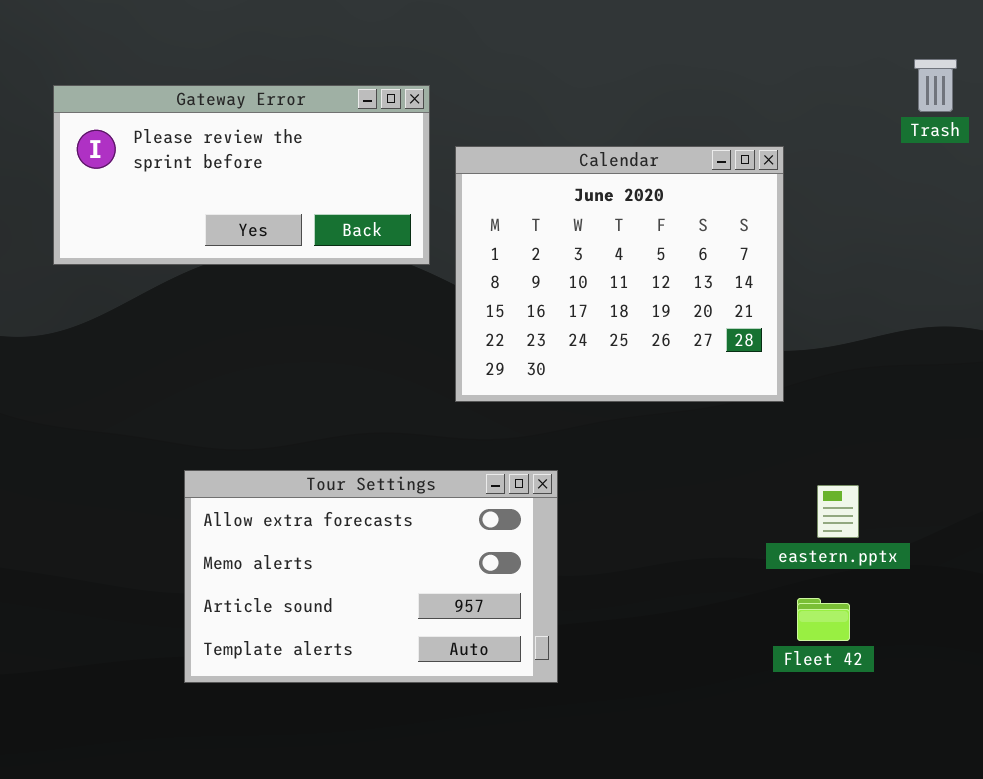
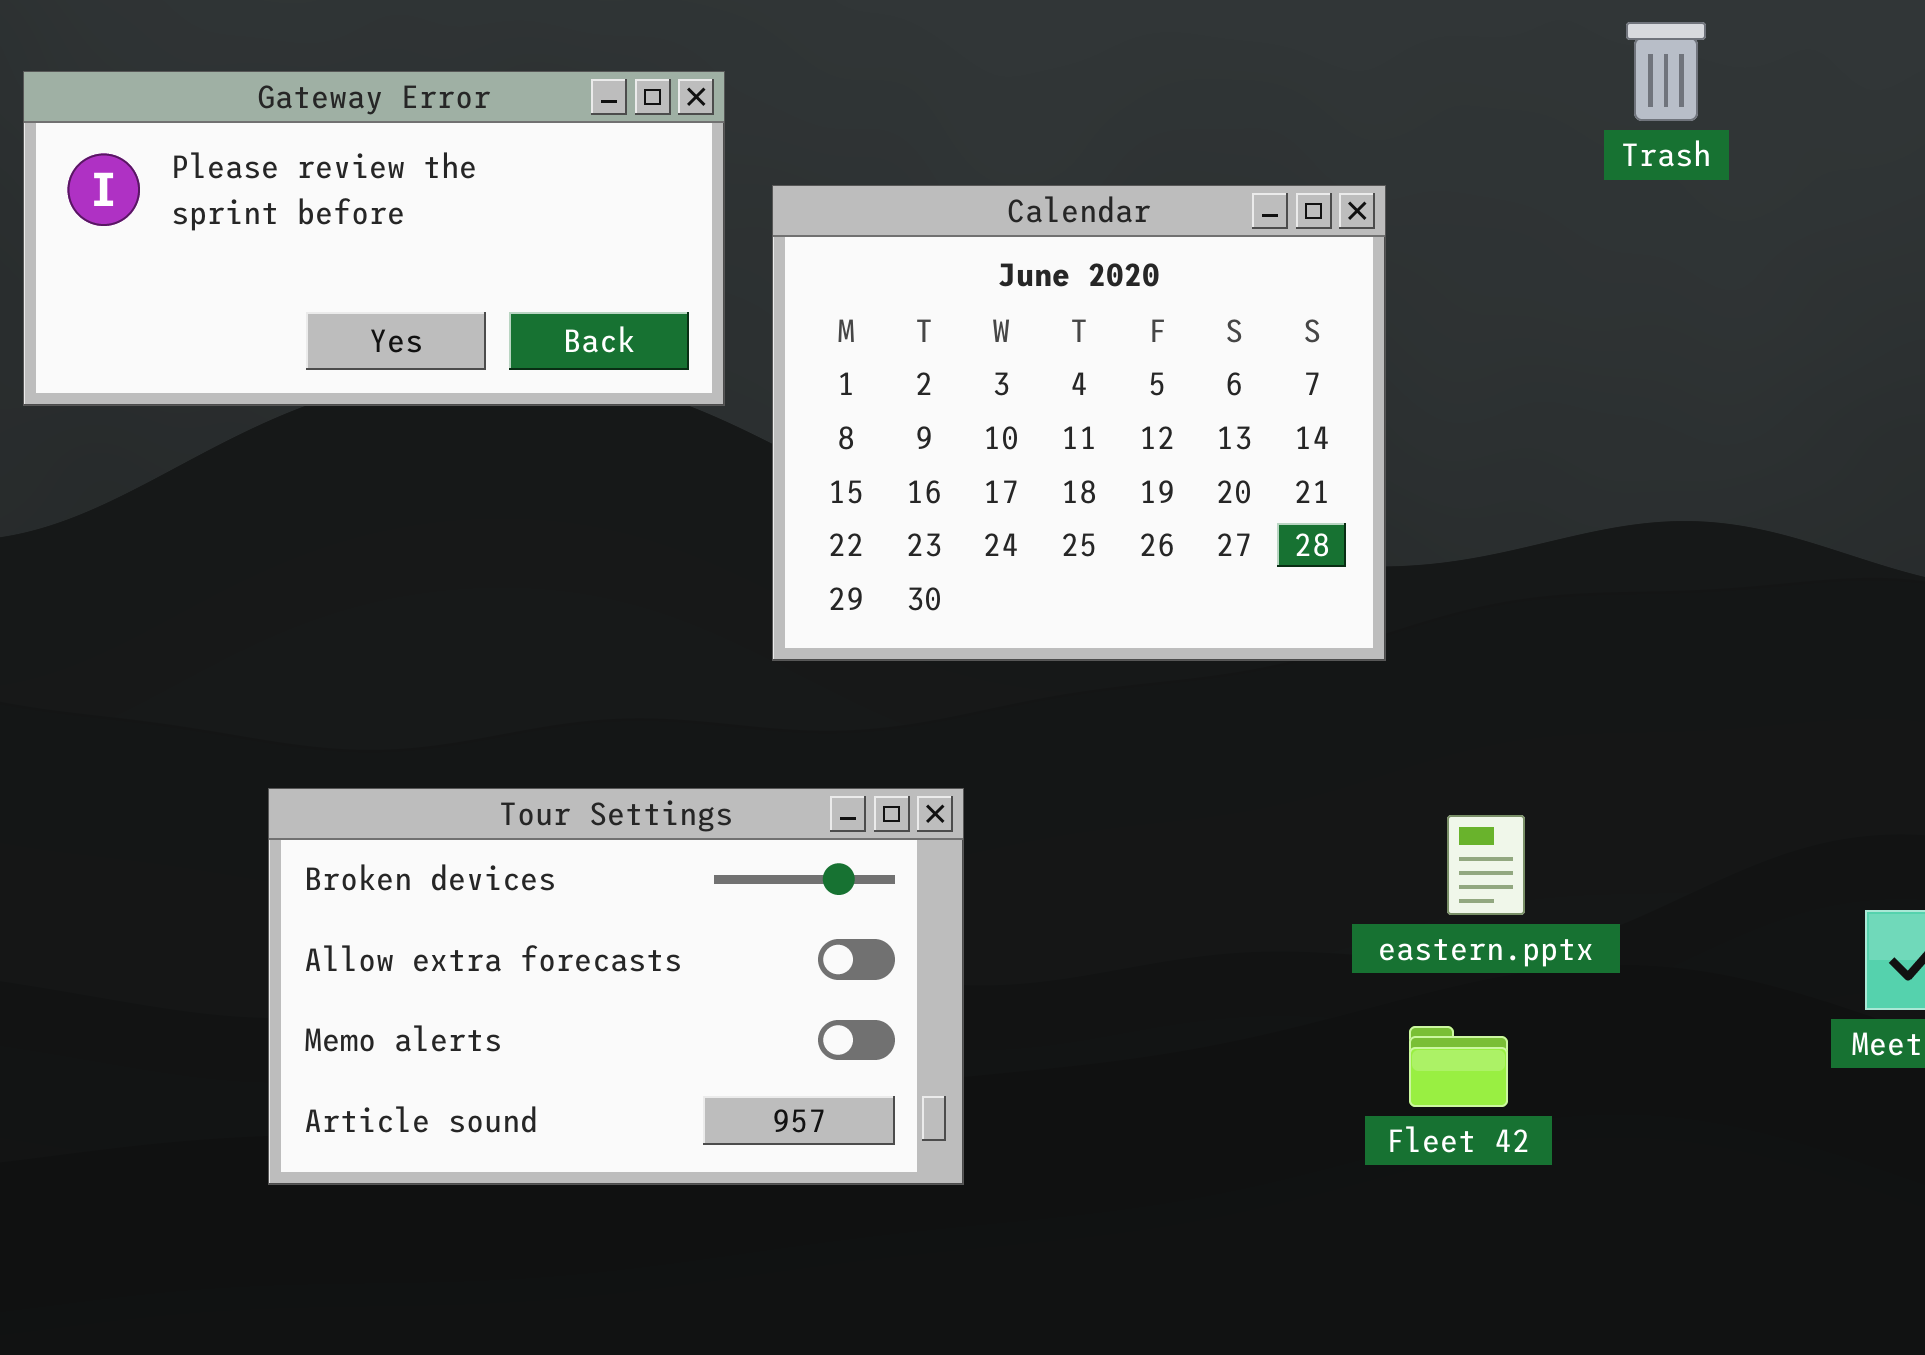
Tour Settings: [184,470,558,683] -> [268,788,964,1185], scrolled up 1 row

